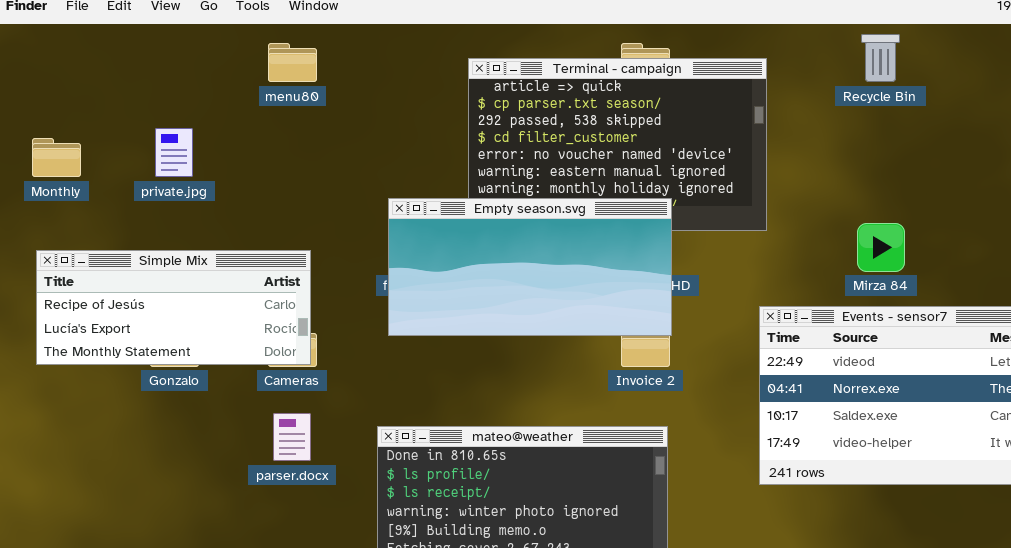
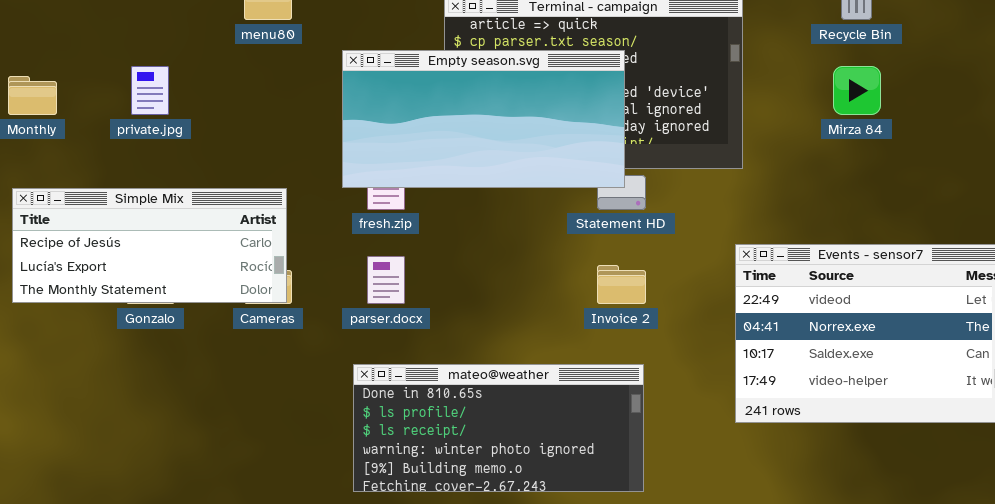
Empty season.svg: [388,198,672,336] -> [342,50,625,188], moved
Mirza 84: [857,223,905,272] -> [833,66,881,115], moved
parser.docx: [273,413,311,461] -> [367,256,405,304], moved

